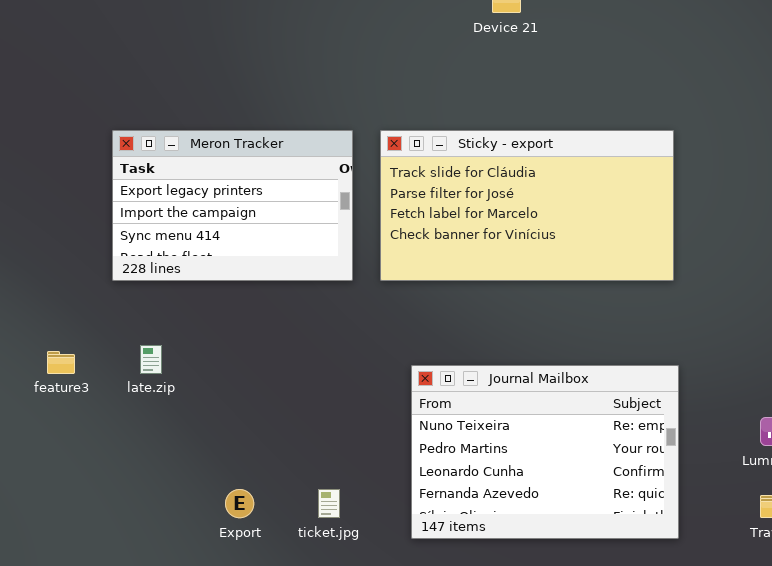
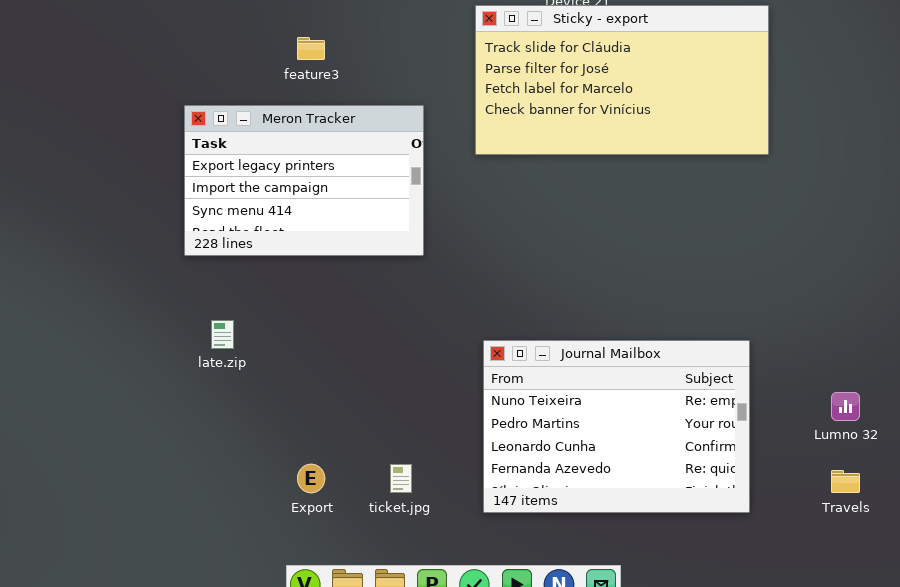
Sticky - export: [380,130,674,281] -> [475,5,769,155], moved
feature3: [47,351,75,374] -> [297,37,325,60], moved

